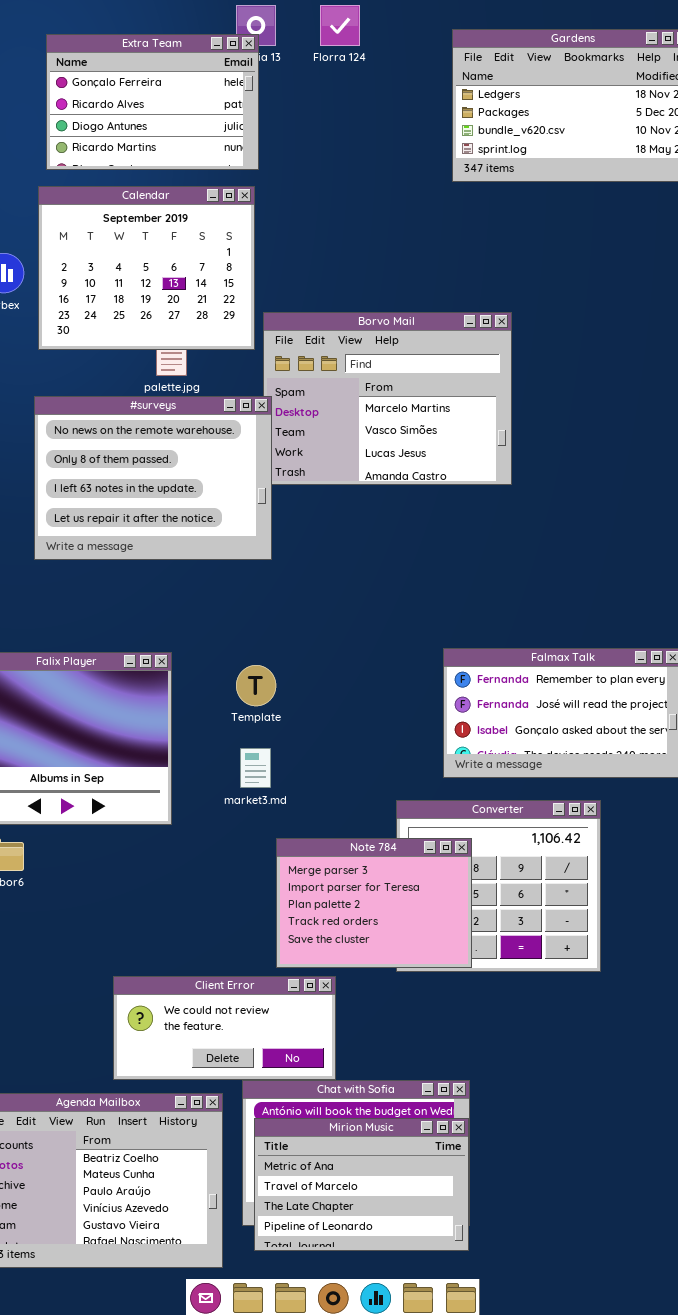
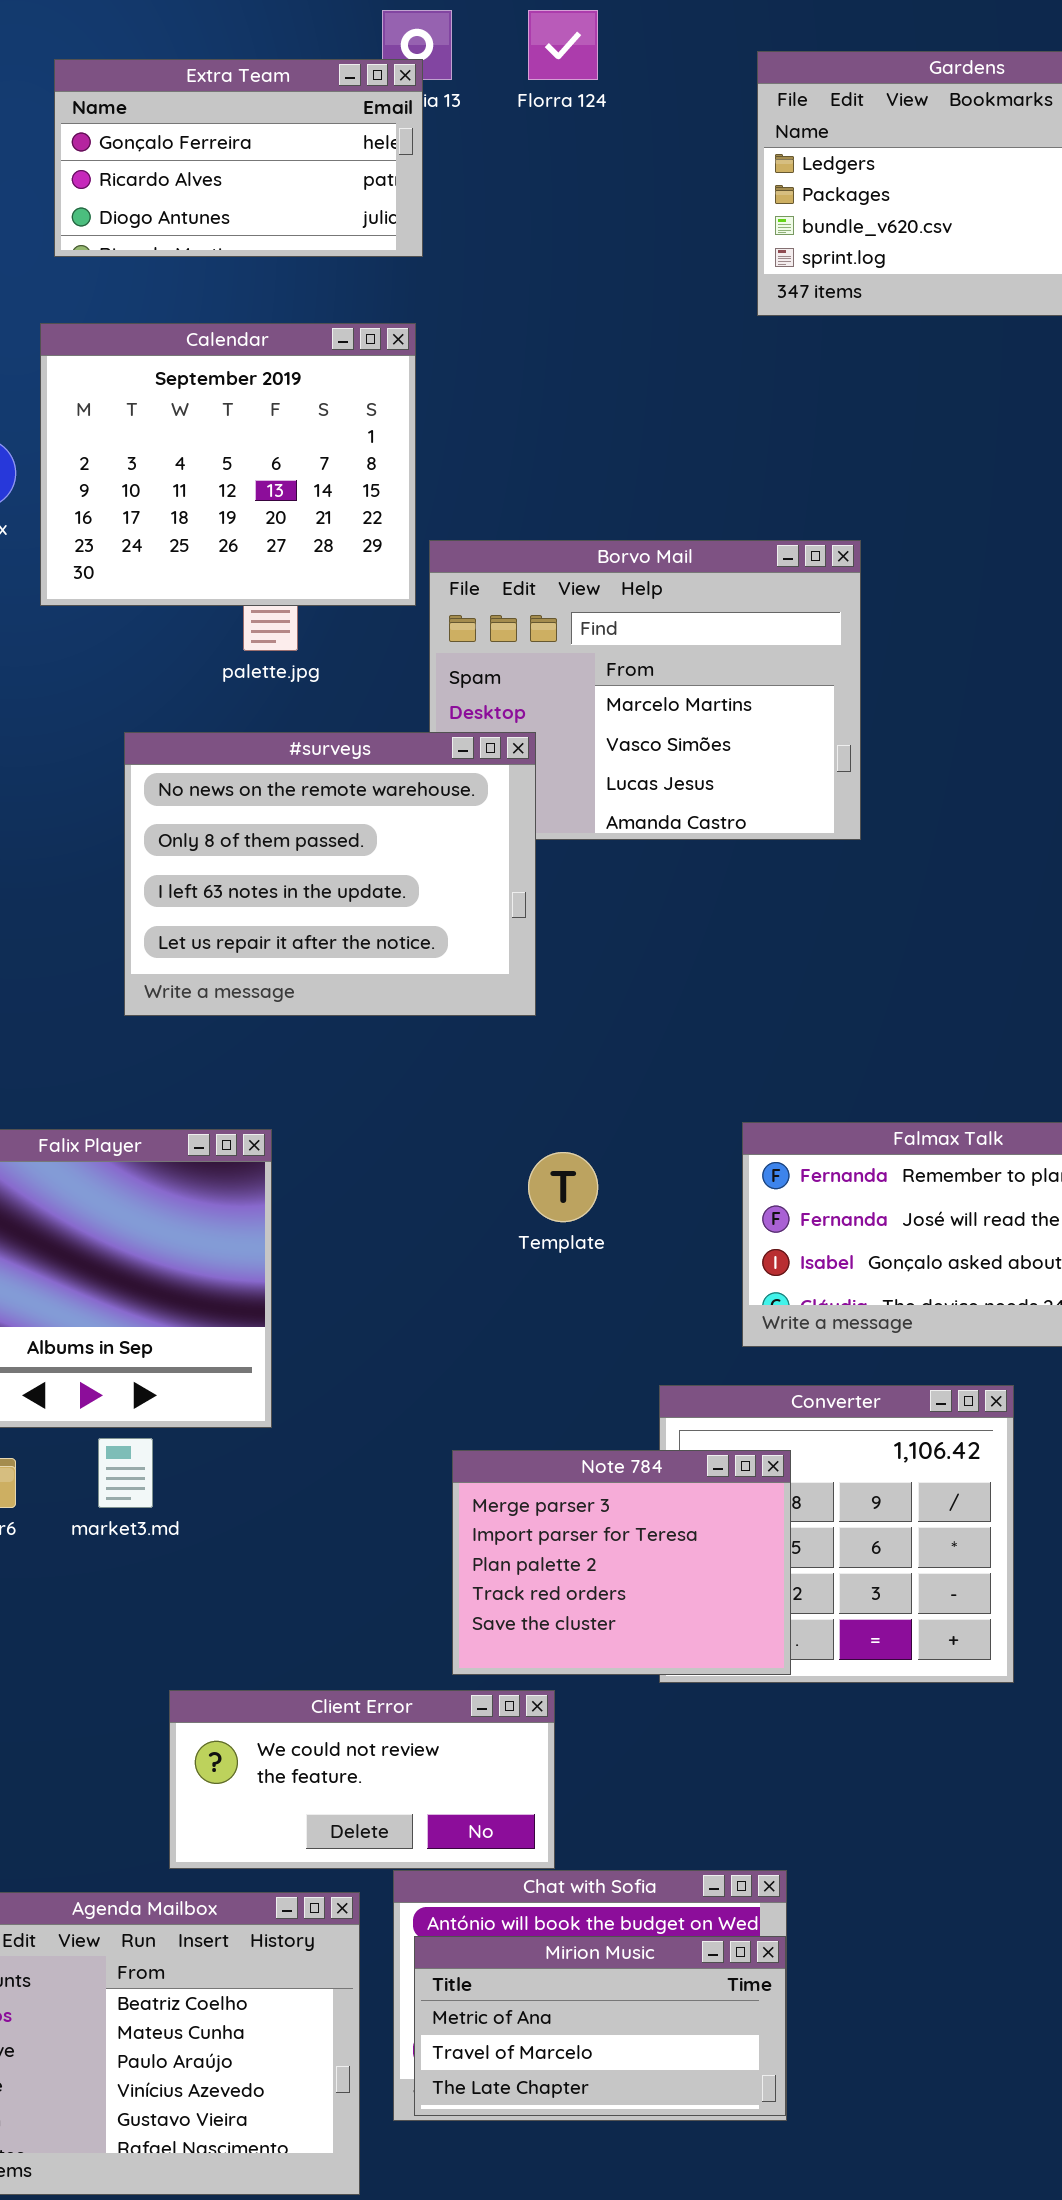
Extra Team: [46,34,259,170] -> [54,59,423,257], resized
#surveys: [34,396,272,560] -> [124,732,536,1016], moved
Template: [236,665,276,706] -> [528,1152,598,1222], moved
market3.md: [240,748,271,788] -> [98,1438,153,1508], moved
Mirion Music: [254,1118,469,1251] -> [414,1936,786,2116], resized

